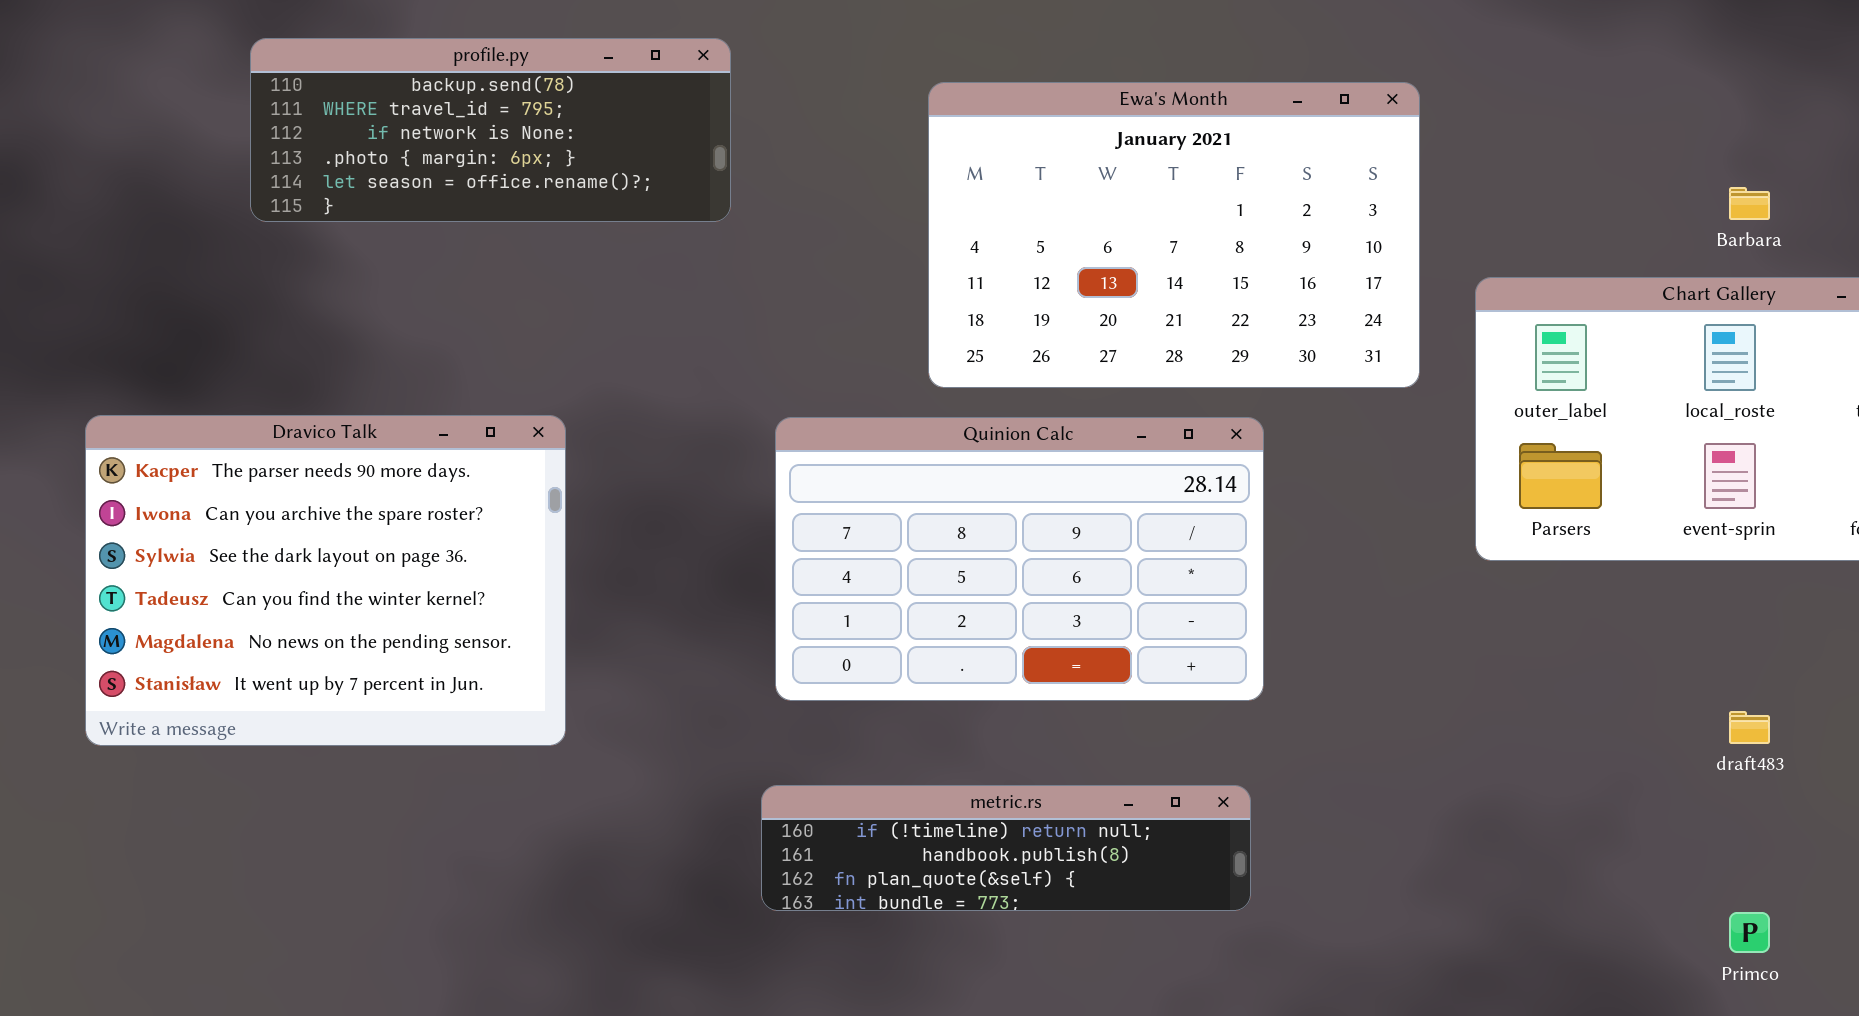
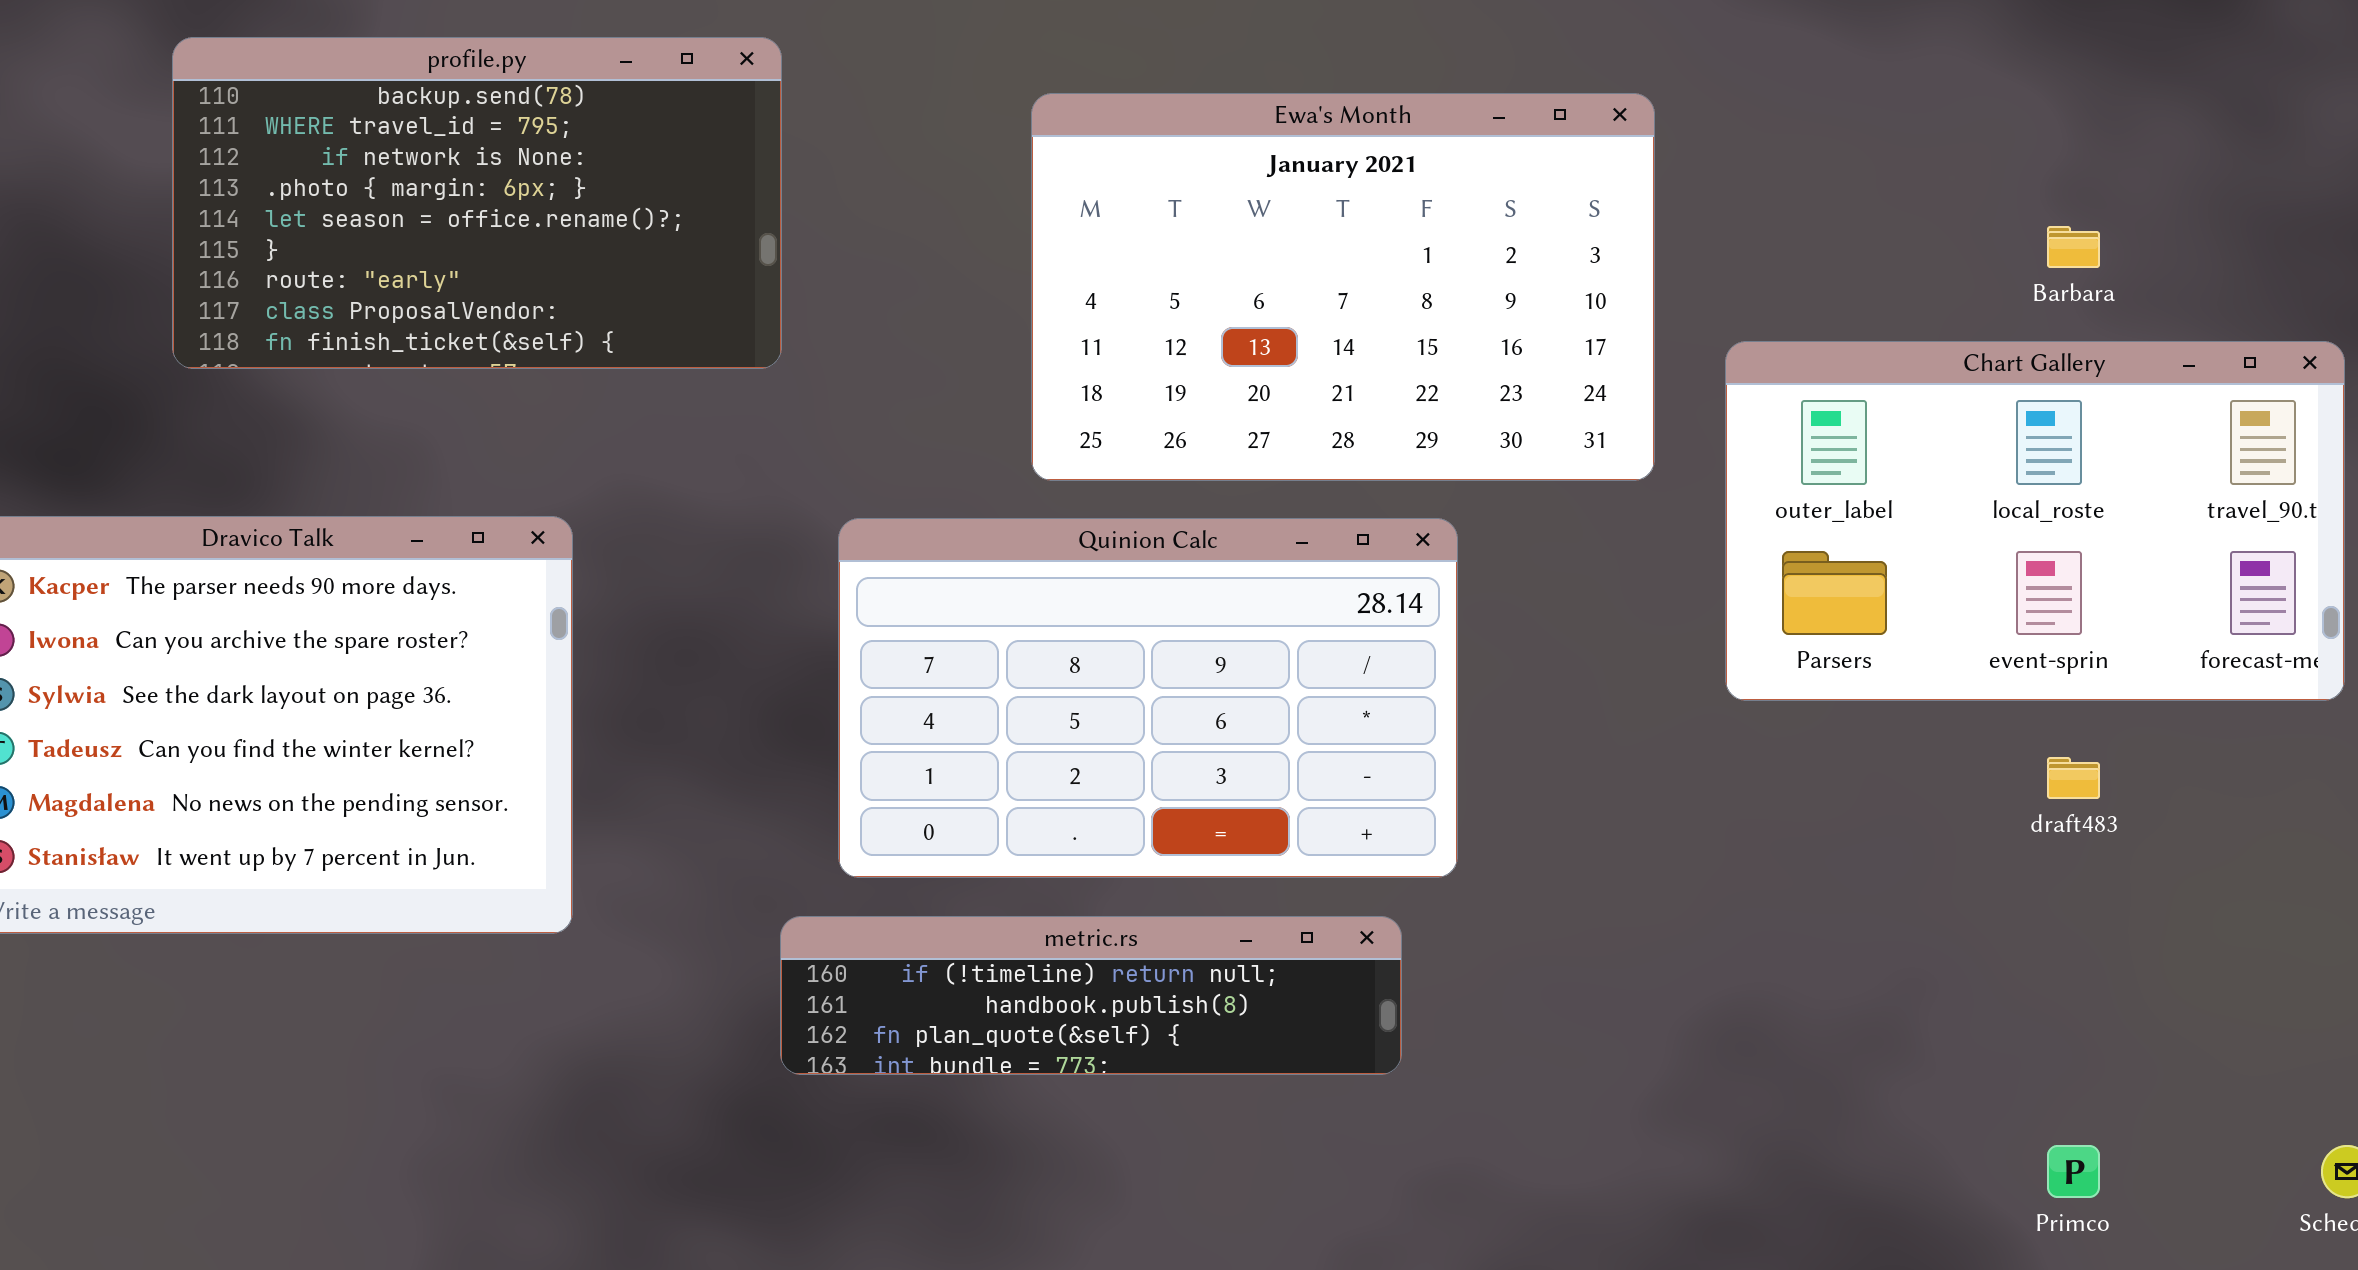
profile.py: [250,38,731,222] -> [172,37,782,369], resized
draft483: [1729,711,1770,744] -> [2047,757,2100,799], moved
metric.rs: [761,785,1251,911] -> [780,916,1402,1075], moved

